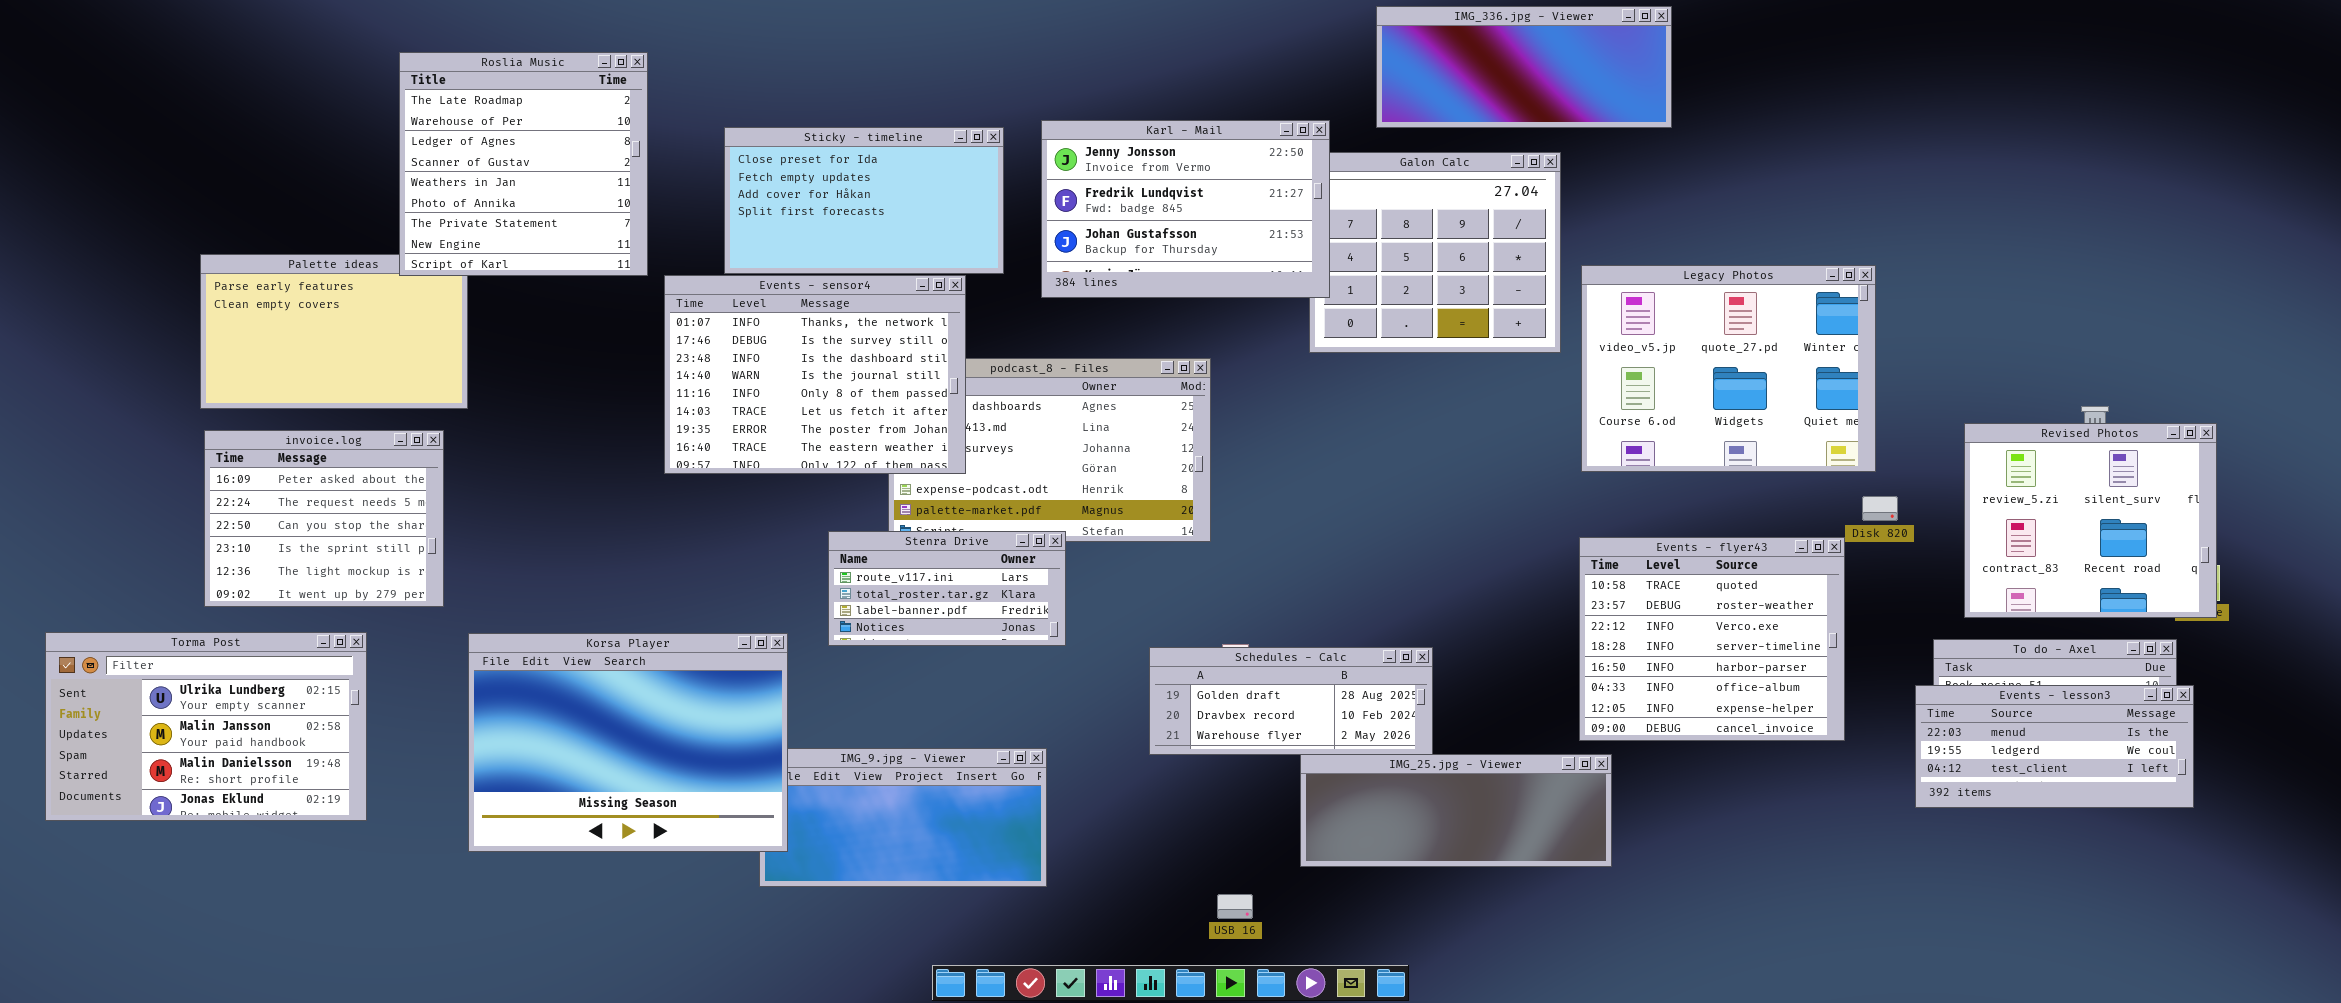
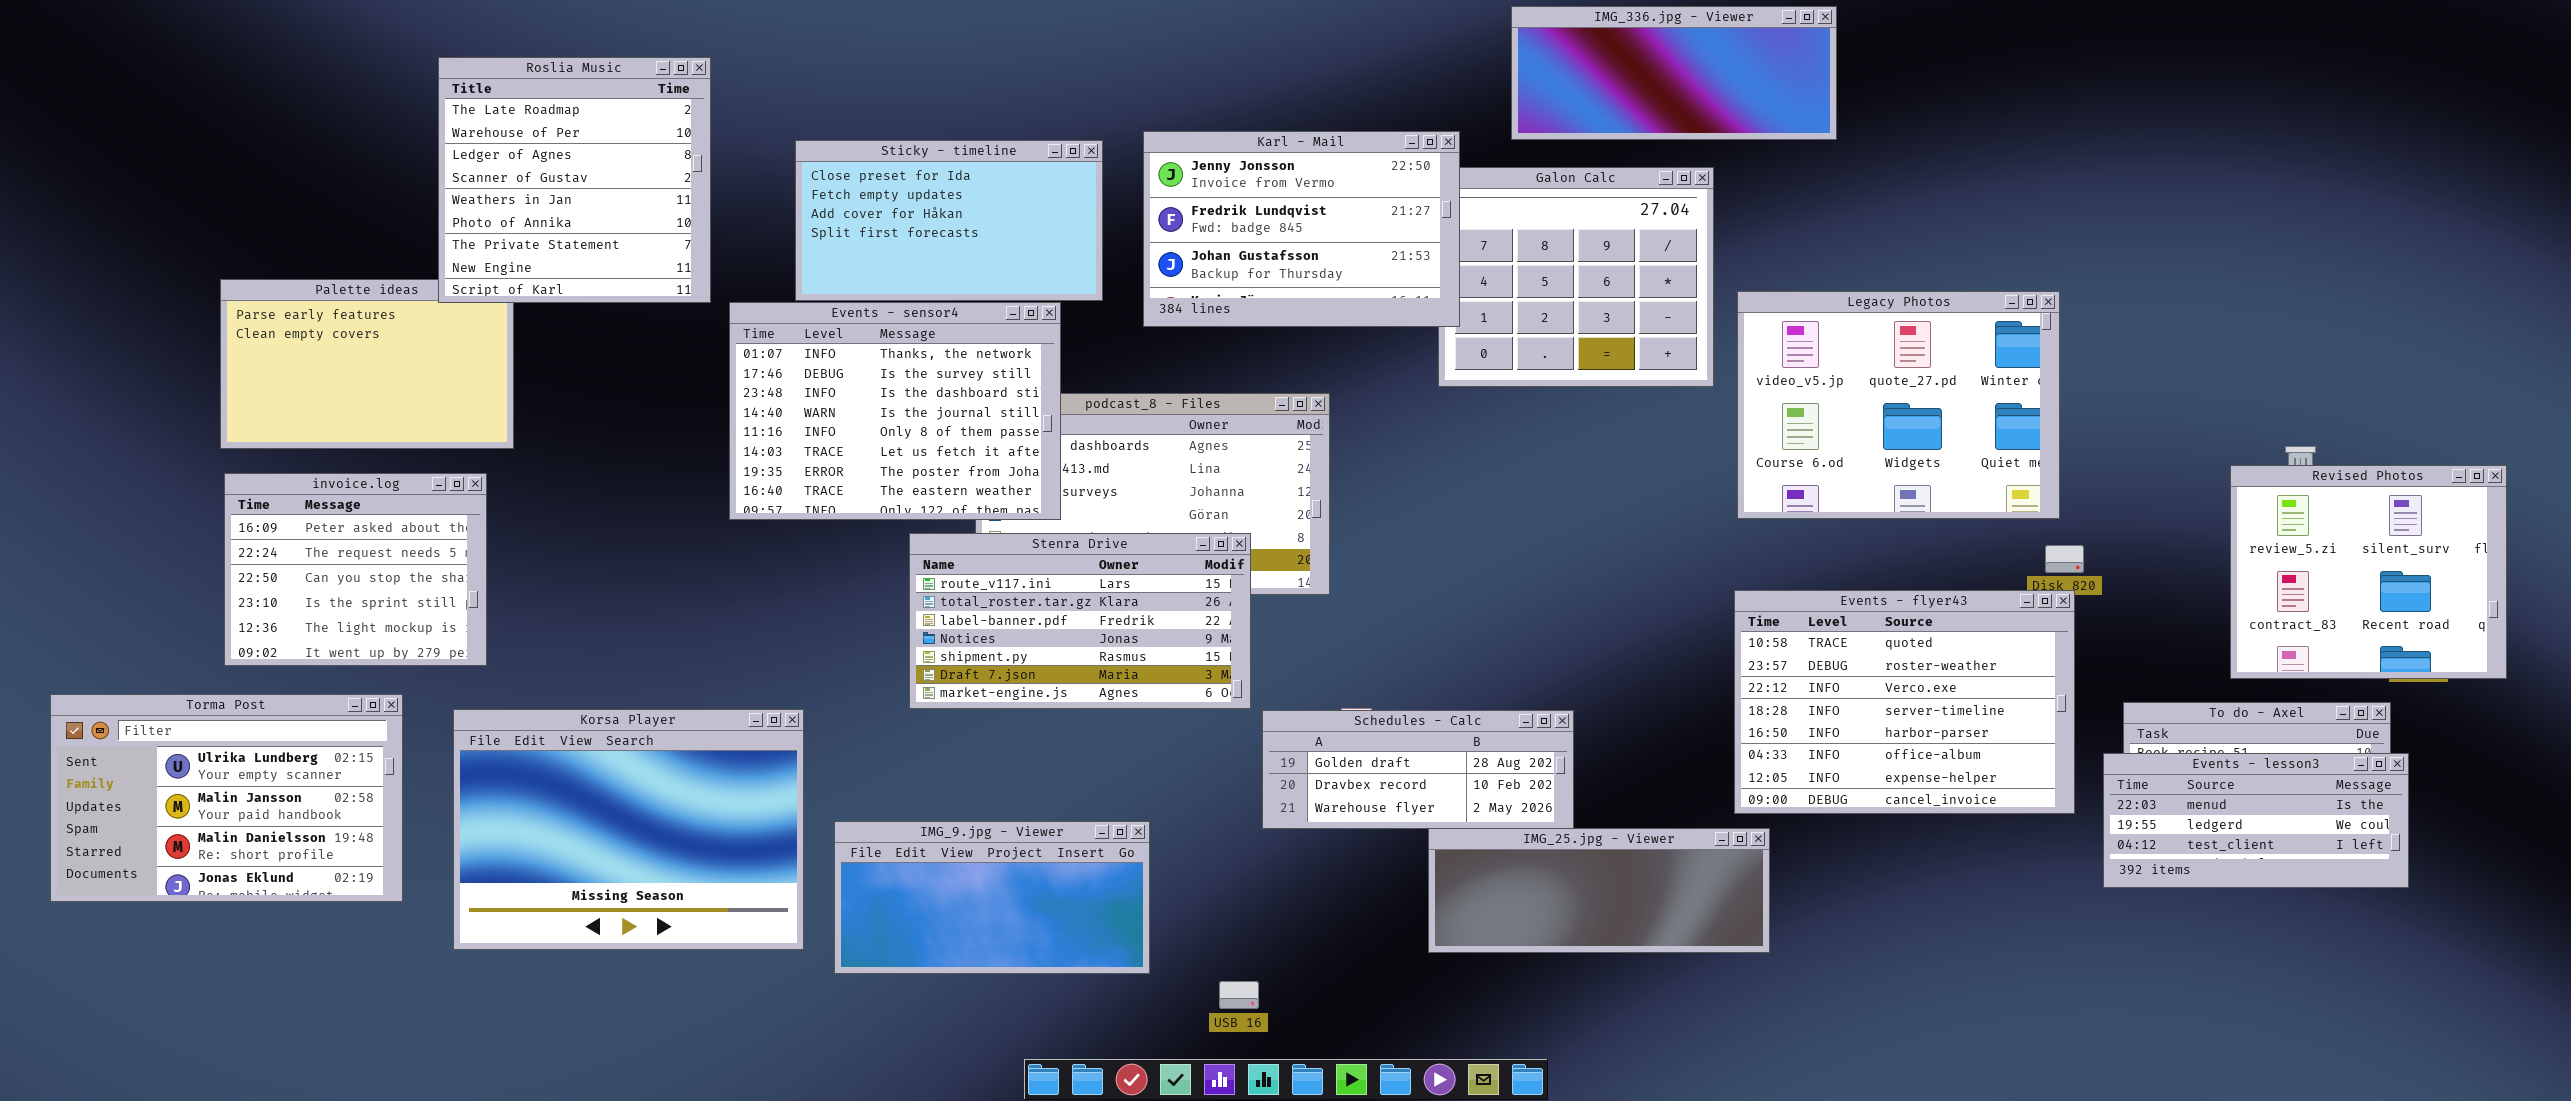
Revised Photos: [1964,423,2217,618] -> [2230,465,2507,679], moved
Stenra Drive: [828,531,1066,646] -> [909,533,1251,709], resized
Events - flyer43: [1579,537,1845,741] -> [1734,590,2075,814], resized
Korsa Player: [468,633,788,852] -> [453,709,804,950], moved
USB 16: [1217,894,1253,919] -> [1219,981,1259,1009], moved

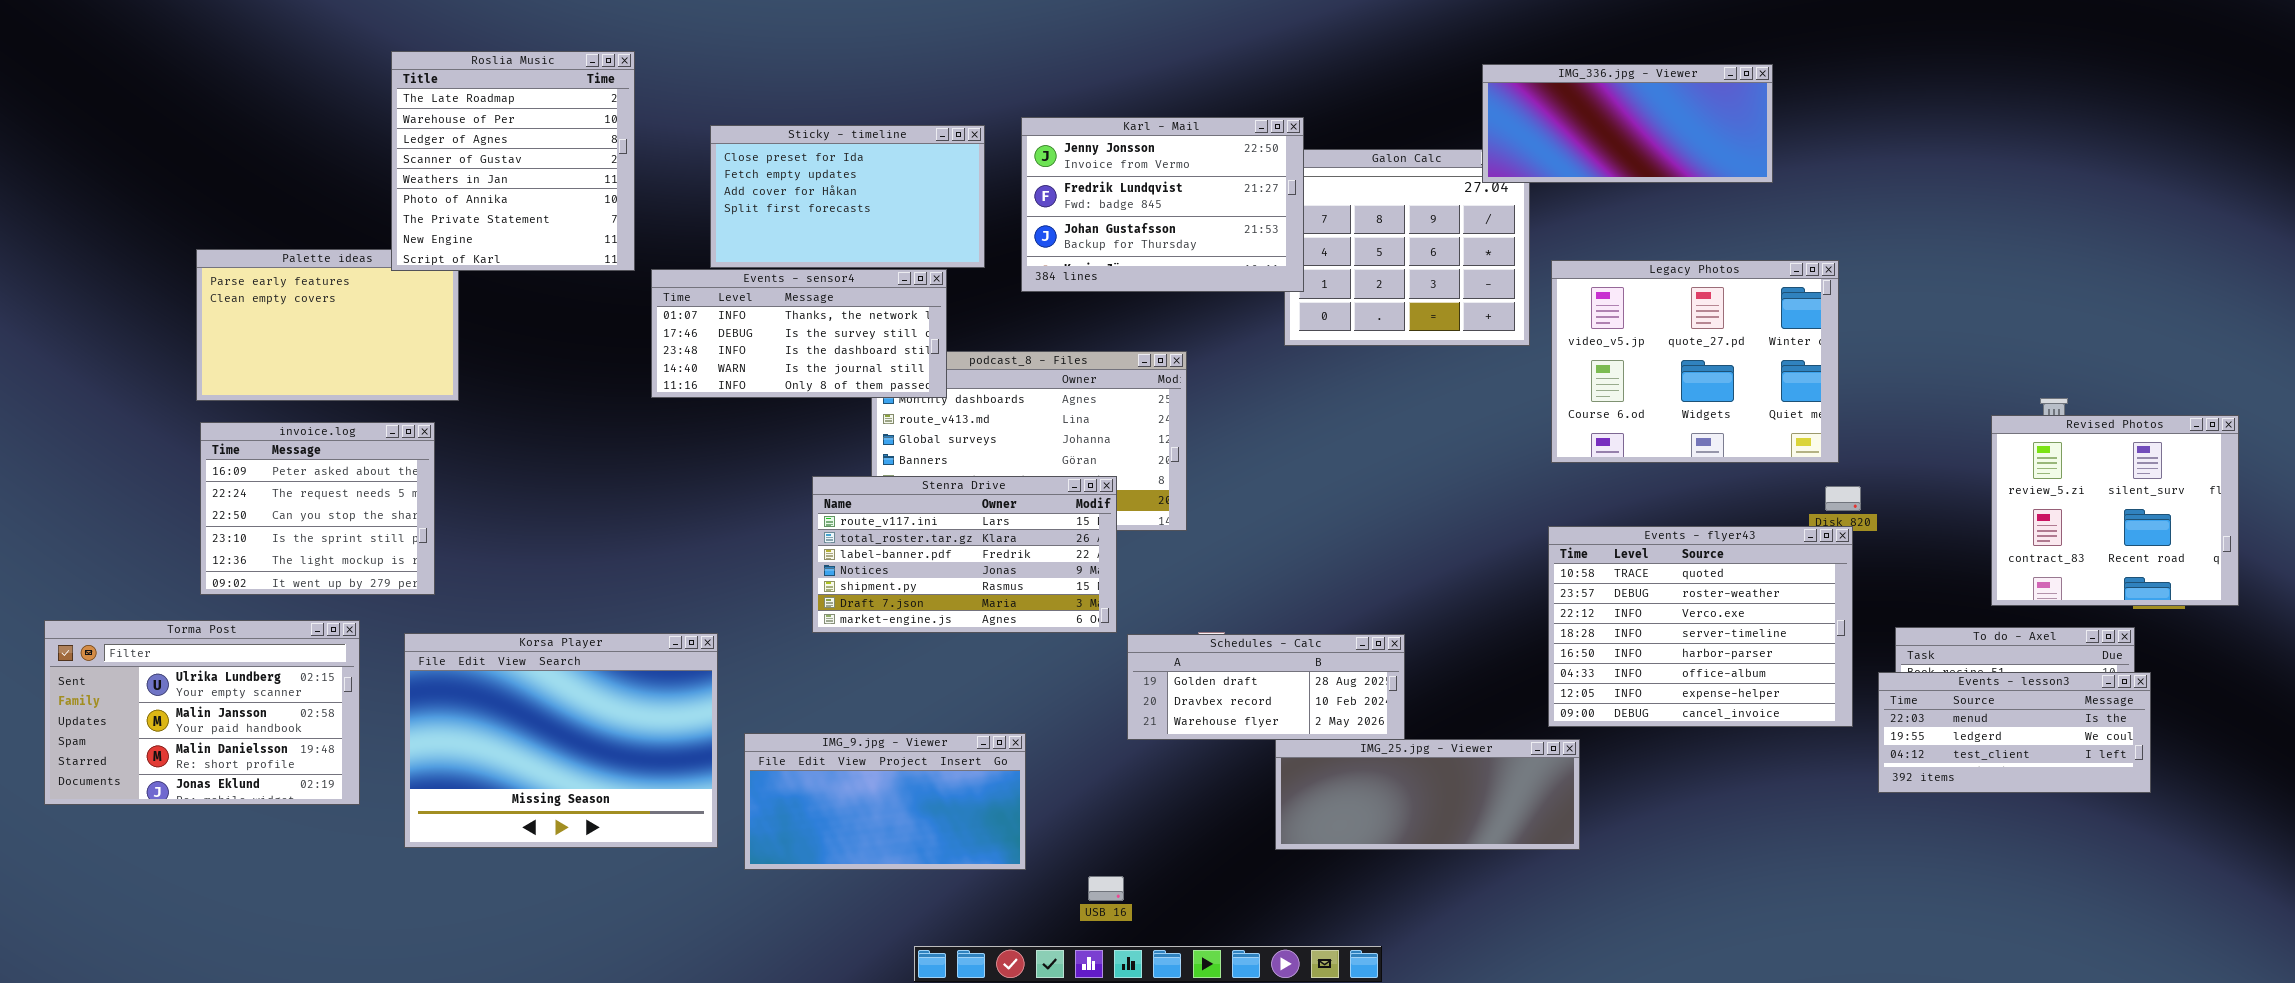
IMG_336.jpg - Viewer: [1511,6,1837,140] -> [1482,64,1773,183], moved
Events - sensor4: [729,302,1061,520] -> [651,269,947,398], resized

